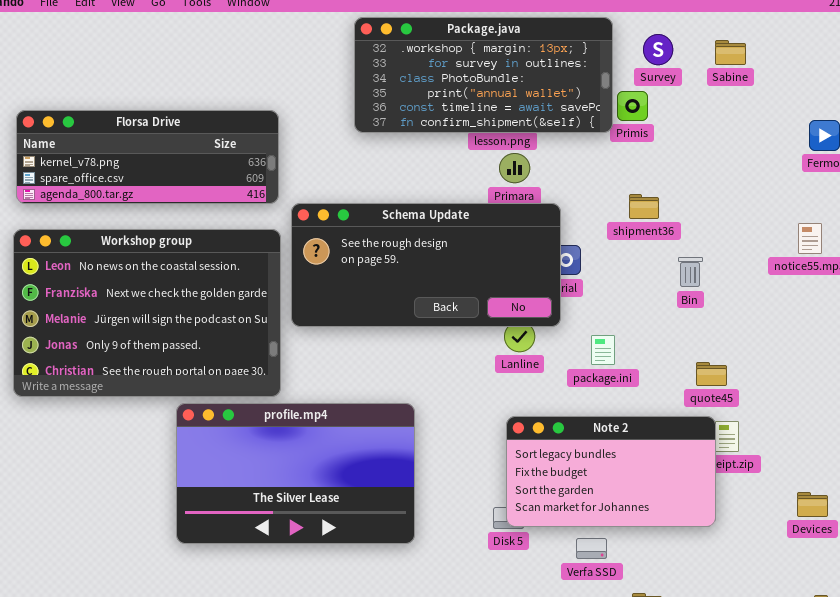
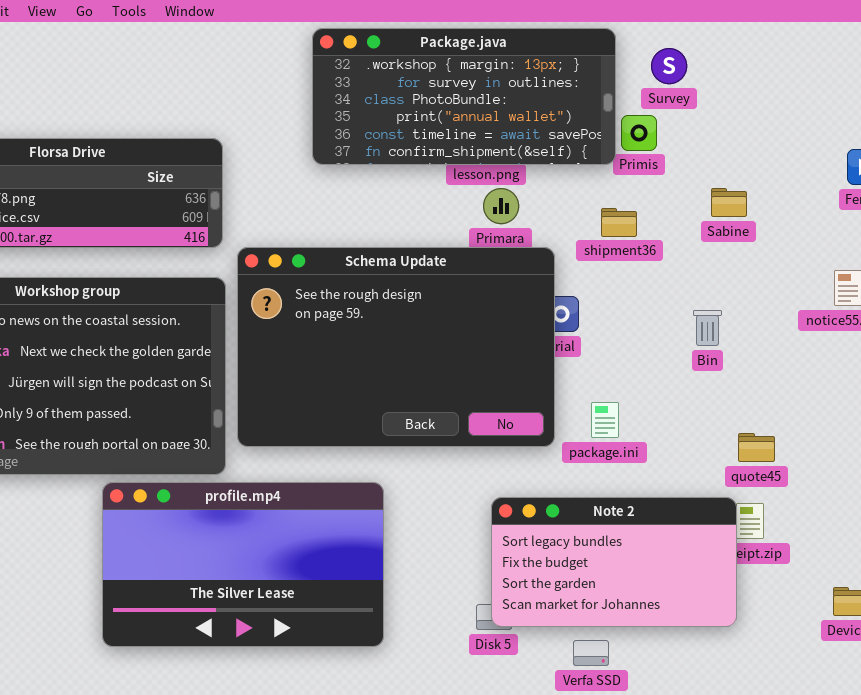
Sabine: [715,40,746,65] -> [711,188,747,217], moved
shipment36: [629,194,659,219] -> [601,208,637,237], moved
Schema Update: [291,203,561,327] -> [237,247,555,447], resized
quote45: [696,362,727,386] -> [738,433,775,462], moved

